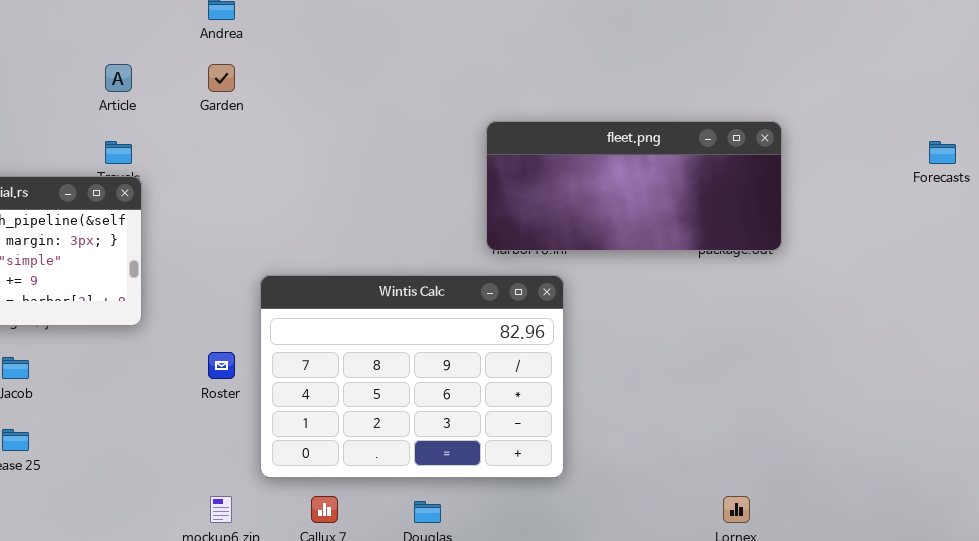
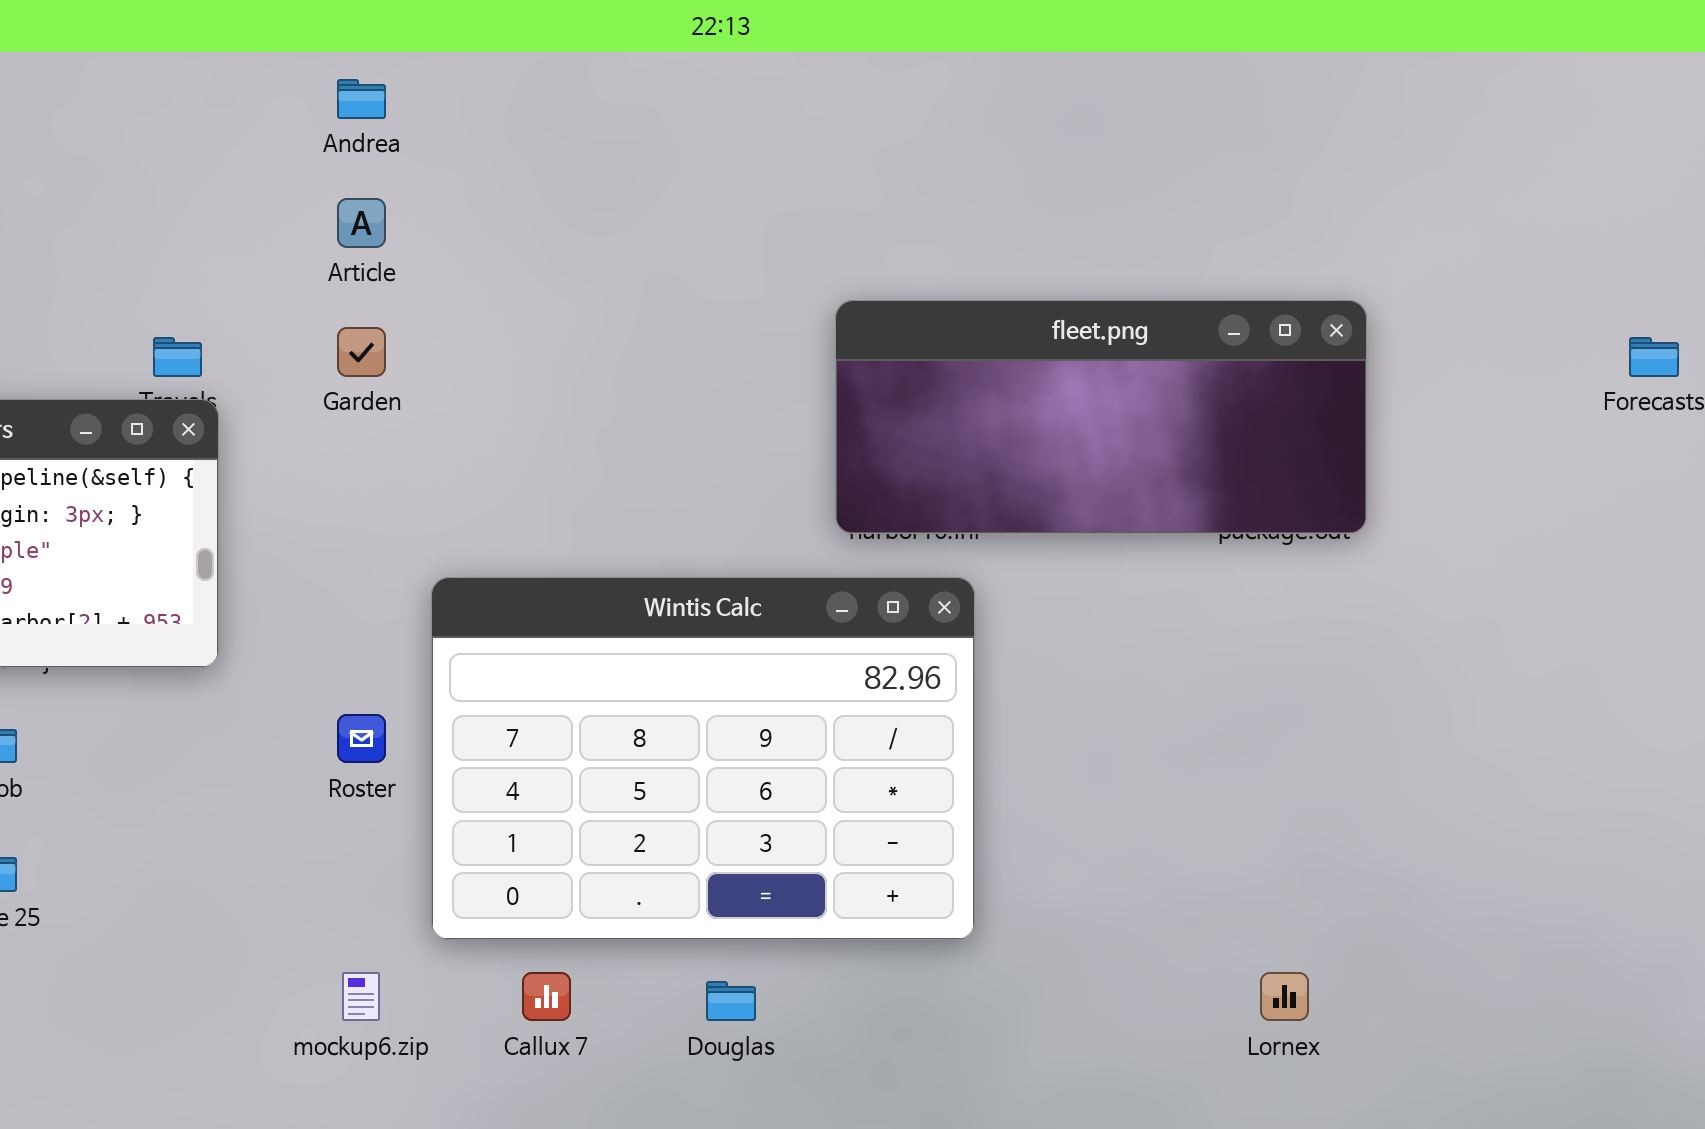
Article: [105,64,132,92] -> [337,198,386,248], moved
Garden: [208,64,235,92] -> [337,327,386,377], moved

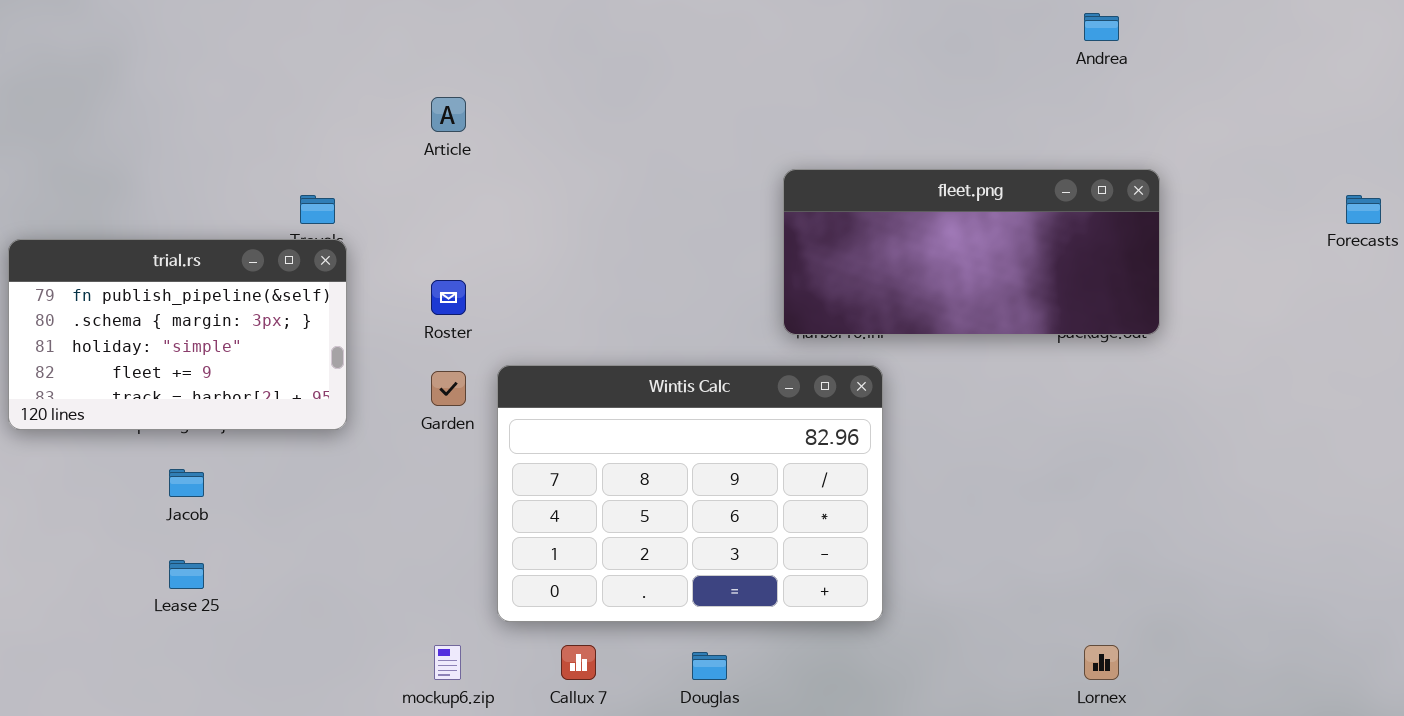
Andrea: [337,79,386,119] -> [1084,13,1119,41], moved
Garden: [337,327,386,377] -> [431,371,466,406], moved
Roster: [337,714,386,763] -> [431,280,466,315], moved

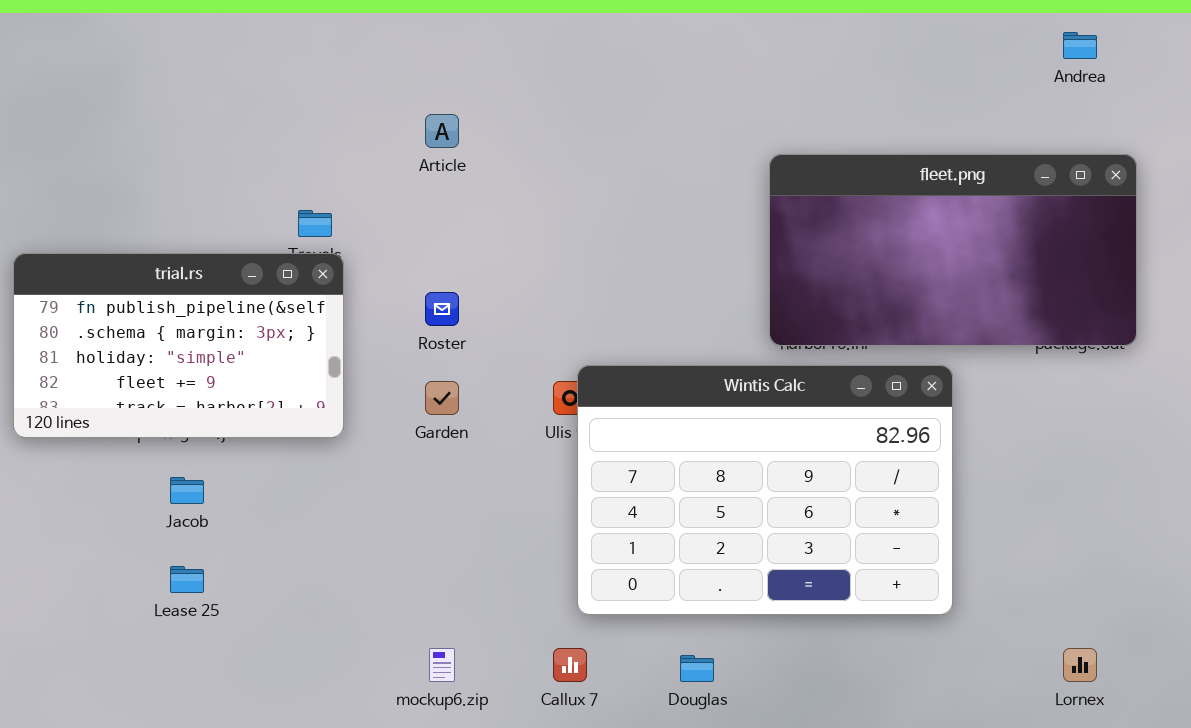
fleet.png: [783,169,1160,335] -> [769,154,1137,346], resized
Wintis Calc: [497,365,883,622] -> [577,365,953,615], moved

